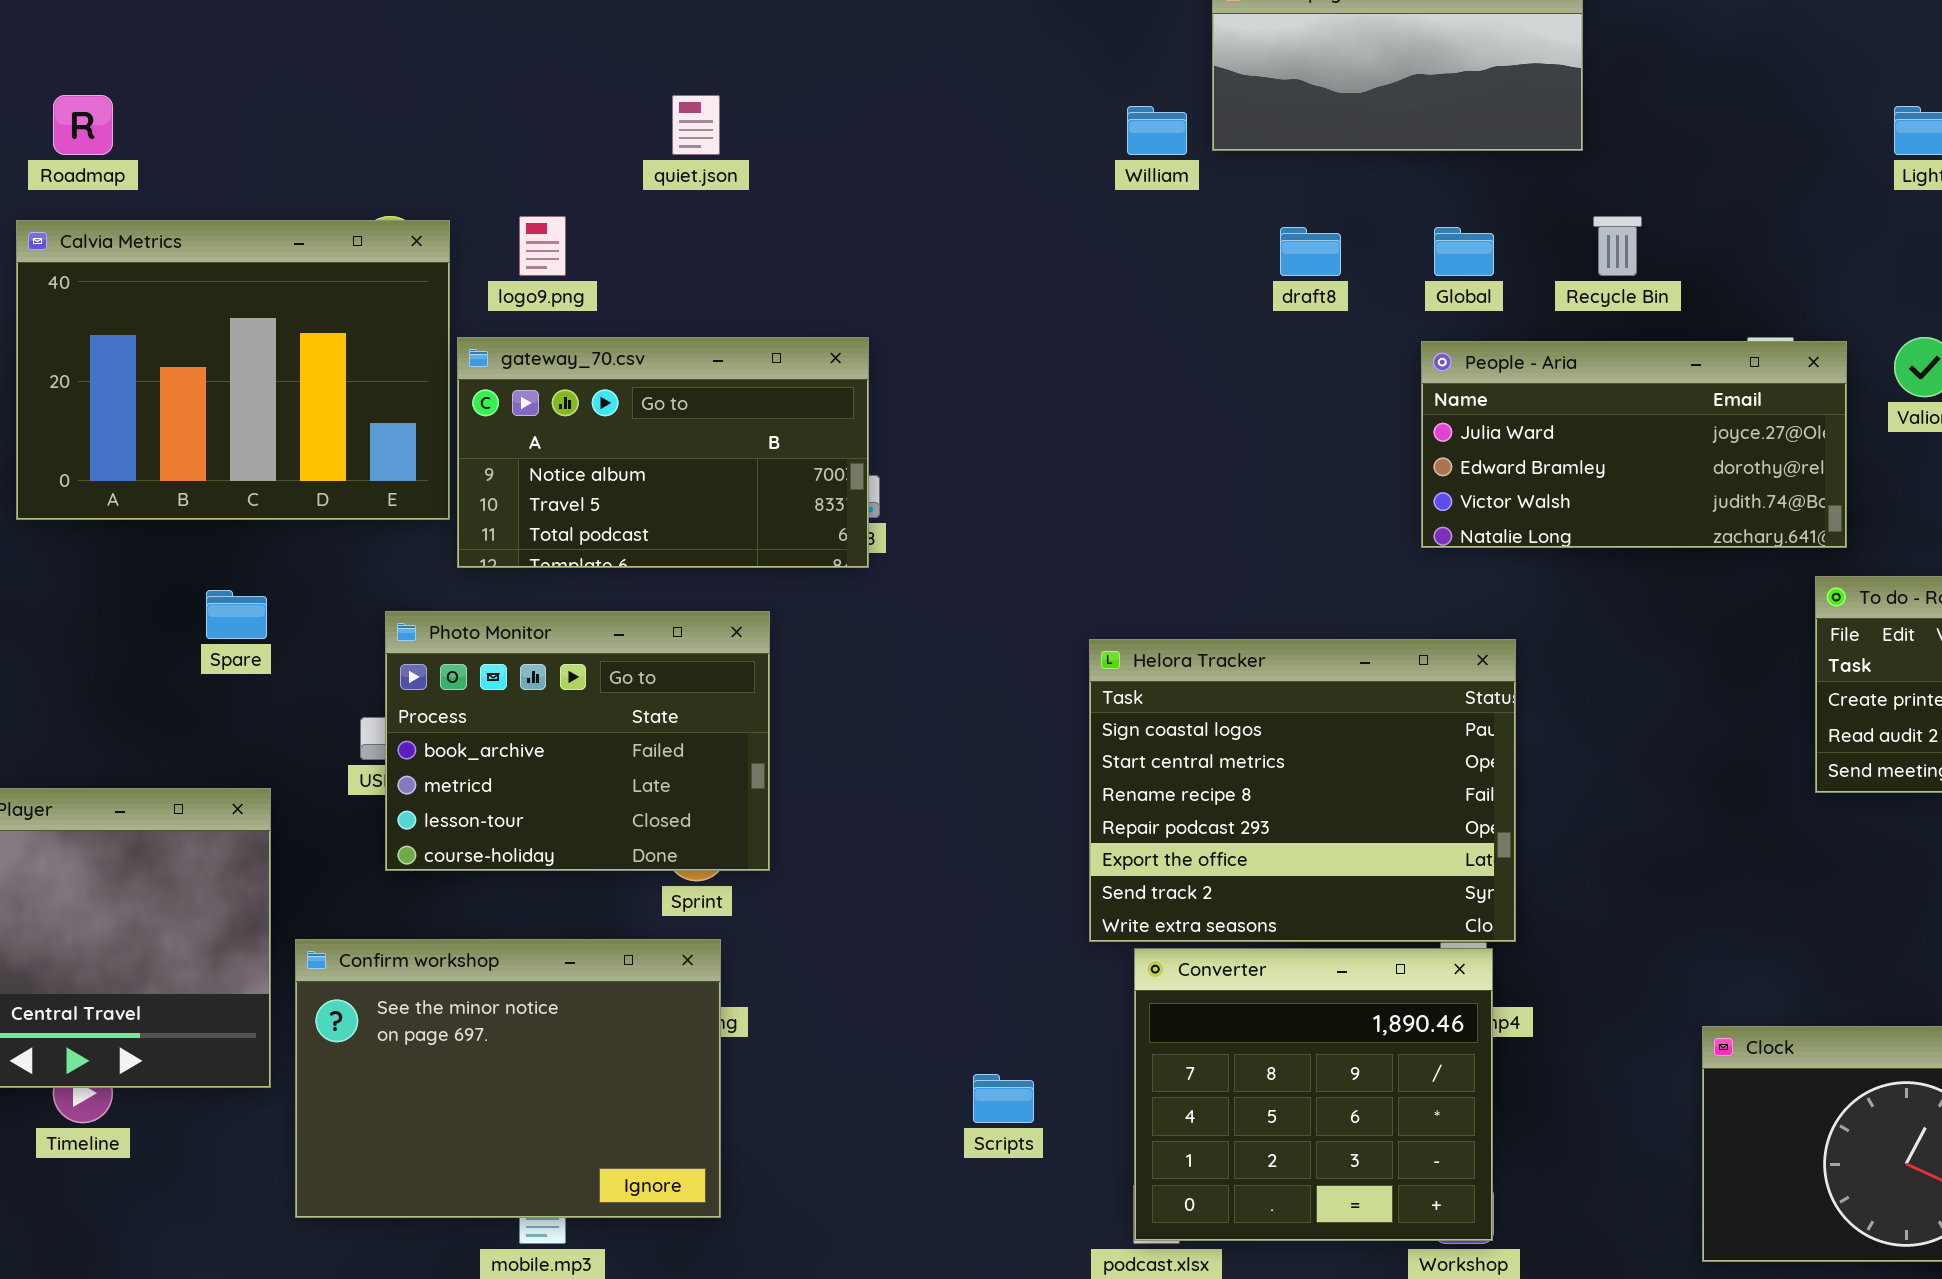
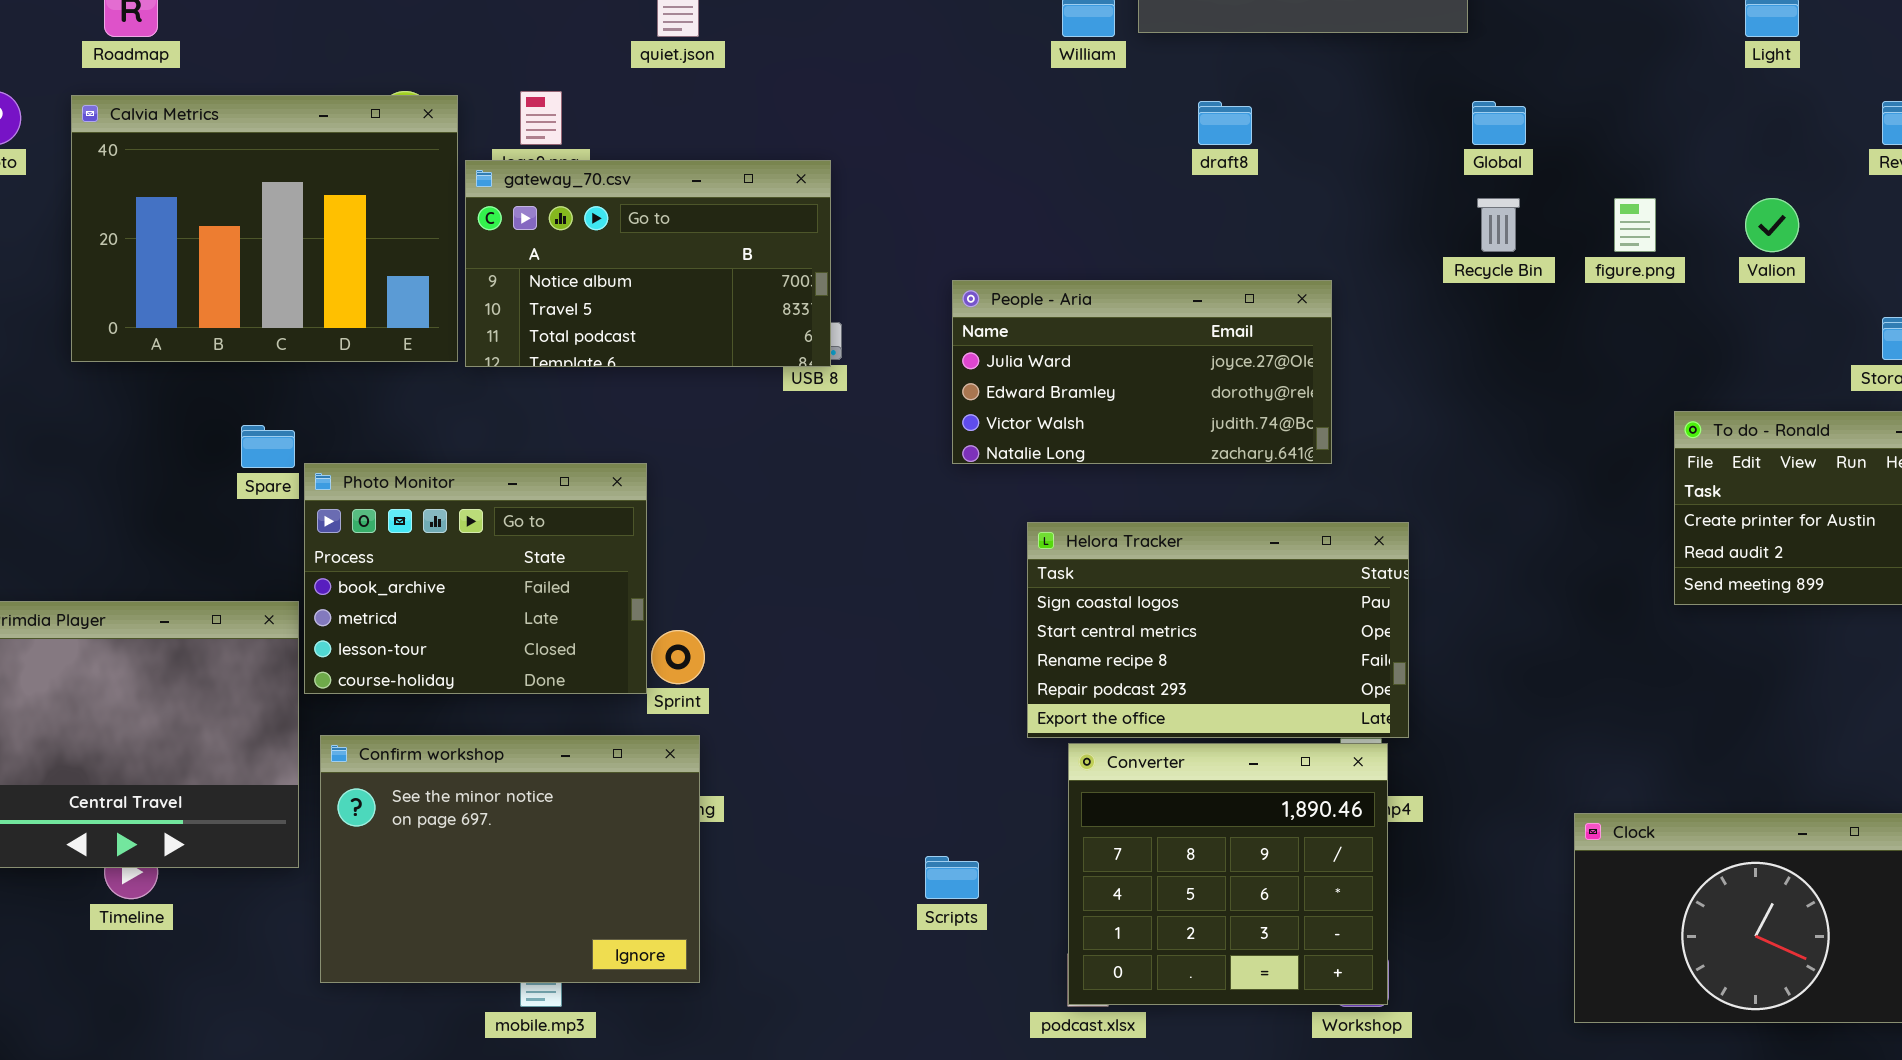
Recycle Bin: [1593,216,1642,276] -> [1477,198,1520,252], moved
Global: [1434,227,1494,276] -> [1472,101,1526,145], moved
gateway_70.csv: [457,337,869,568] -> [465,160,831,367], moved
People - Aria: [1421,341,1847,548] -> [952,280,1332,464], moved
Photo Monitor: [385,611,770,871] -> [304,463,647,694], moved
Helora Tracker: [1089,639,1516,942] -> [1027,522,1409,738], resized

